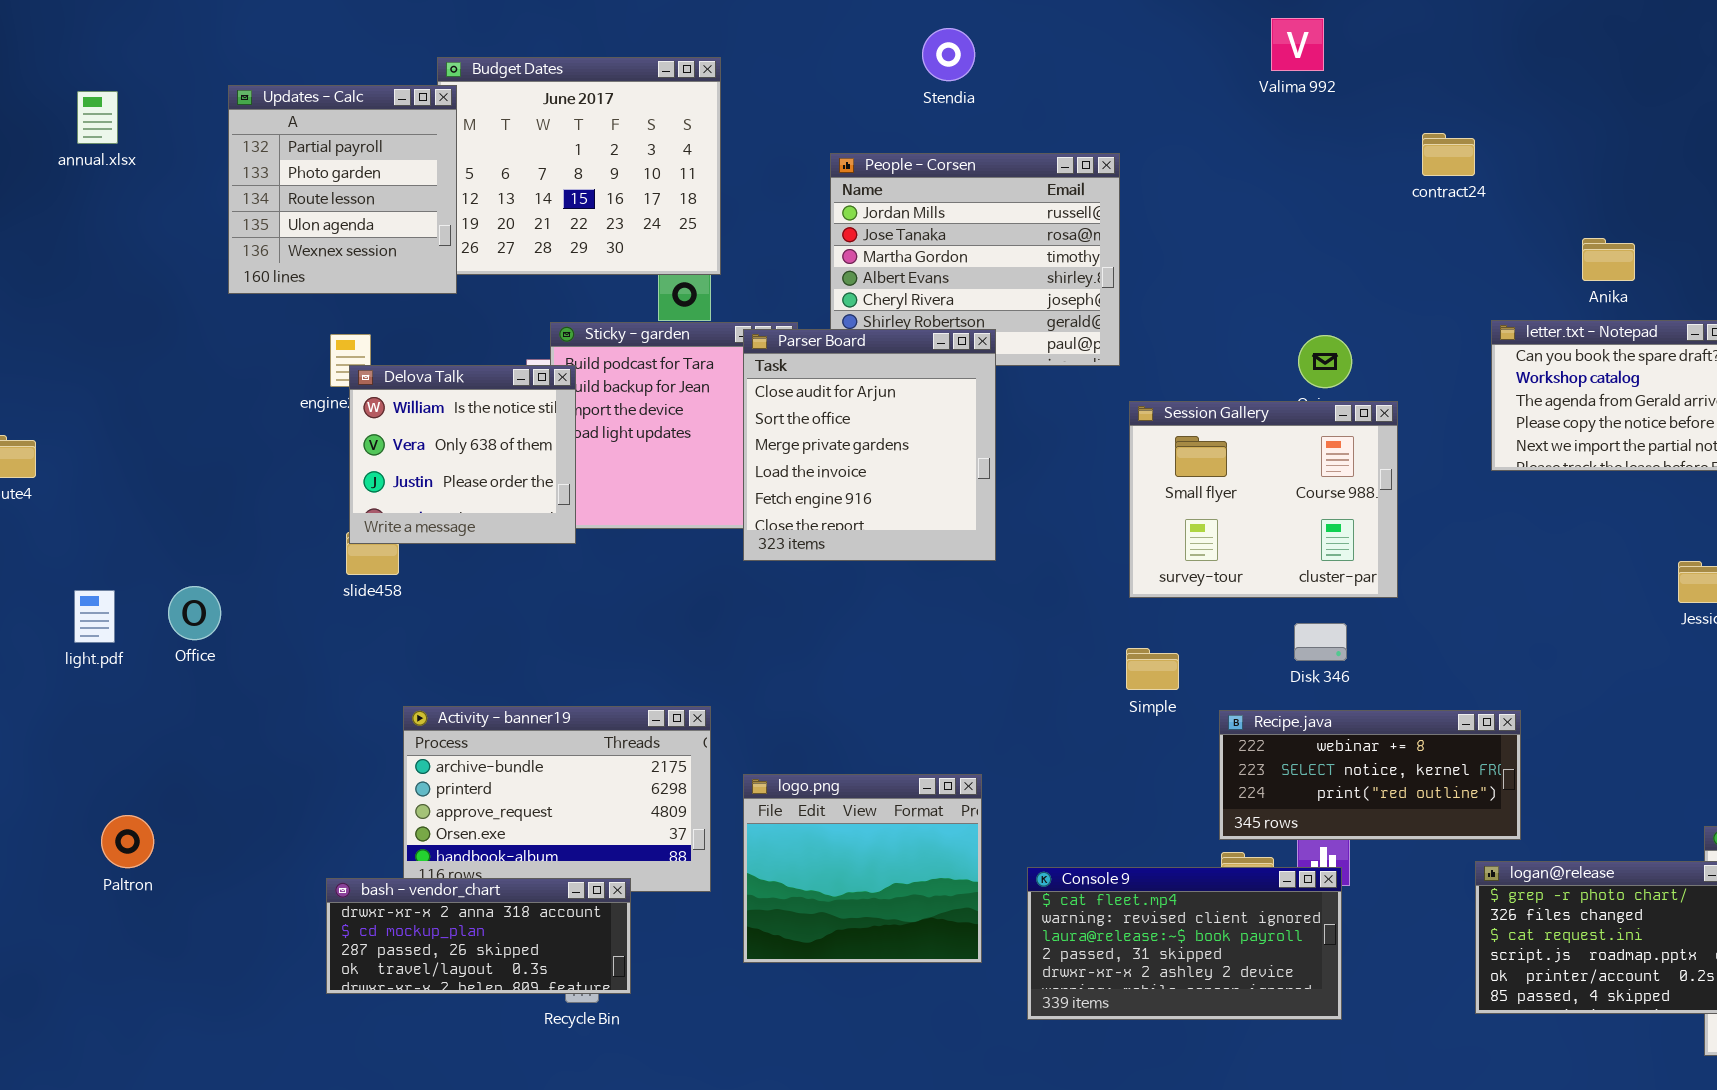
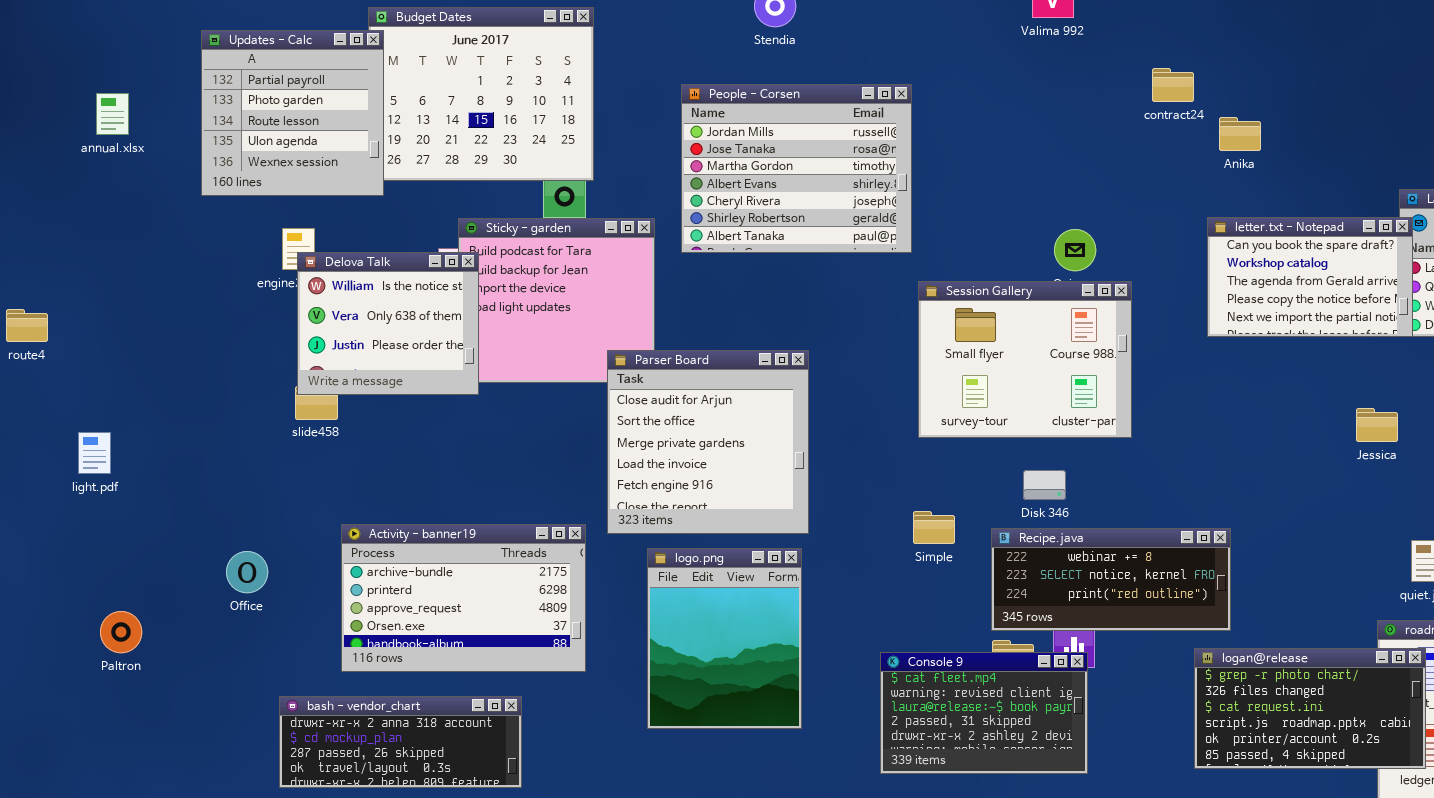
annual.xlsx: [77,91,118,144] -> [96,93,129,135], moved
Anika: [1582,238,1635,281] -> [1219,117,1261,151], moved
Parser Board: [743,329,996,561] -> [607,350,809,534], moved
Office: [168,586,221,640] -> [226,551,268,593], moved
Disk 346: [1294,623,1347,661] -> [1023,470,1066,500], moved
Simple: [1126,648,1179,690] -> [913,511,955,544], moved
logo.png: [743,774,982,963] -> [647,548,802,729], resized
Console 9: [1027,867,1342,1020] -> [880,652,1088,774], resized
bash - vendor_chart: [326,878,631,994] -> [279,696,522,788], moved

